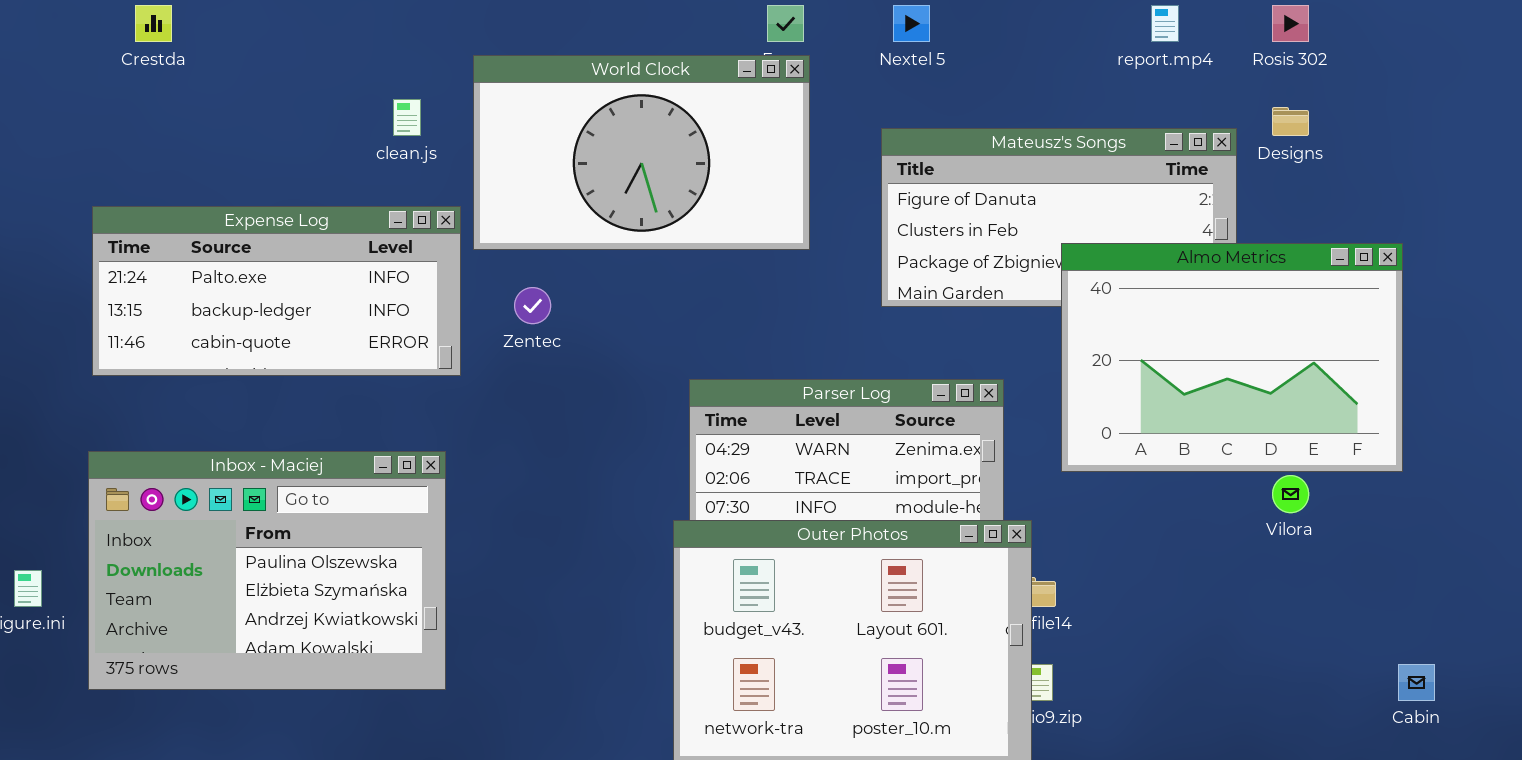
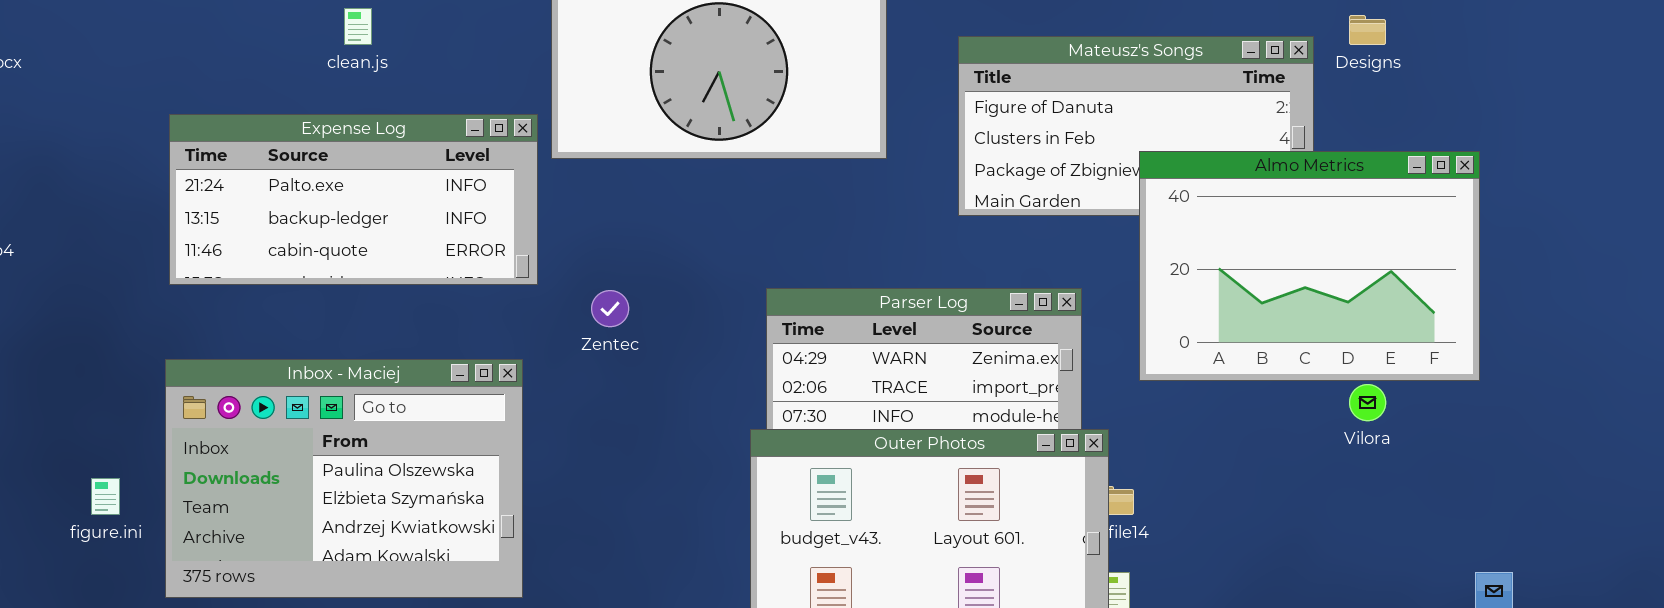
clean.js: [393,99,421,136] -> [344,8,372,45], moved
Zentec: [514,287,551,324] -> [591,290,629,327], moved

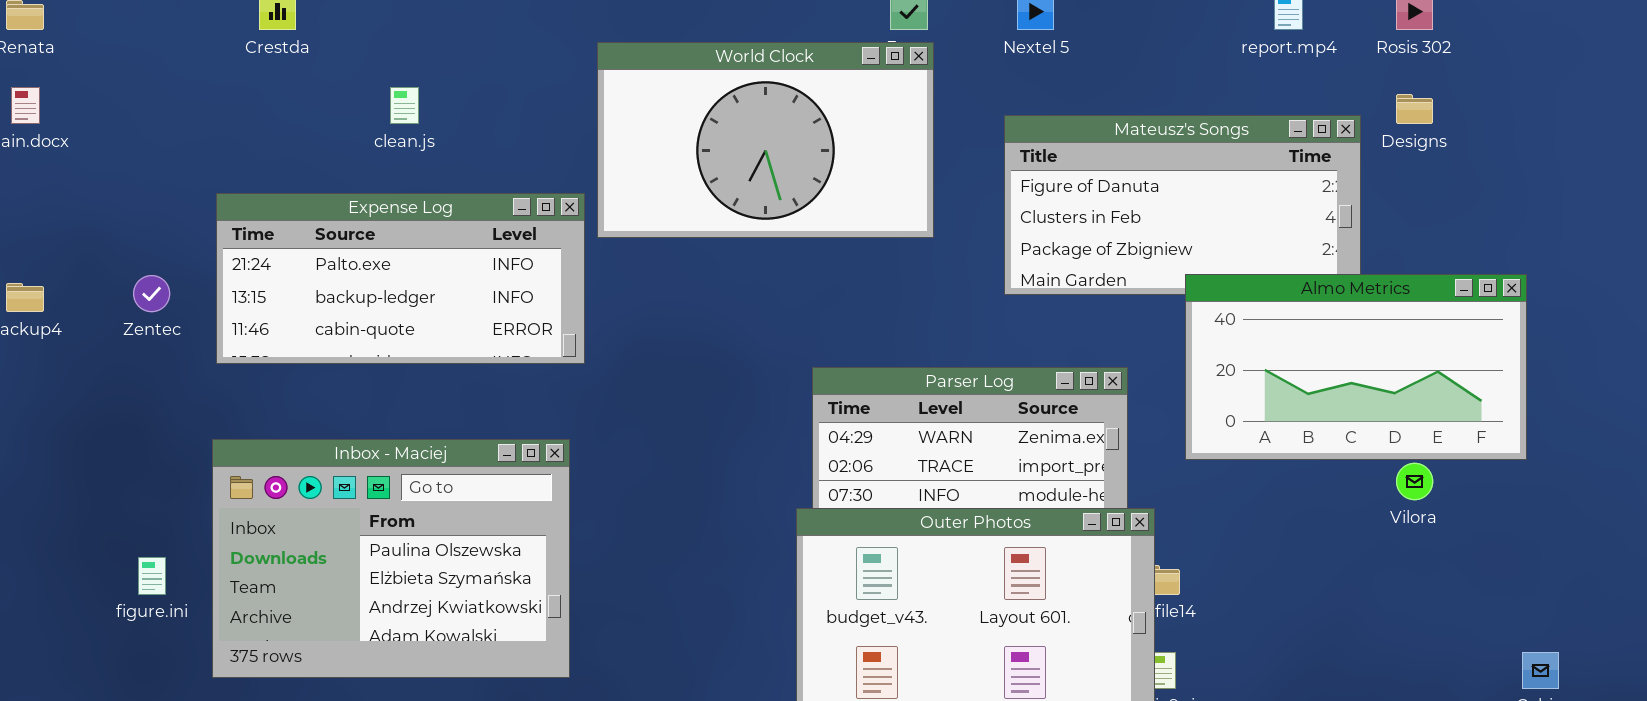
Almo Metrics: [1139,151,1480,381] -> [1185,274,1527,460], resized
Zentec: [591,290,629,327] -> [133,275,170,312], moved

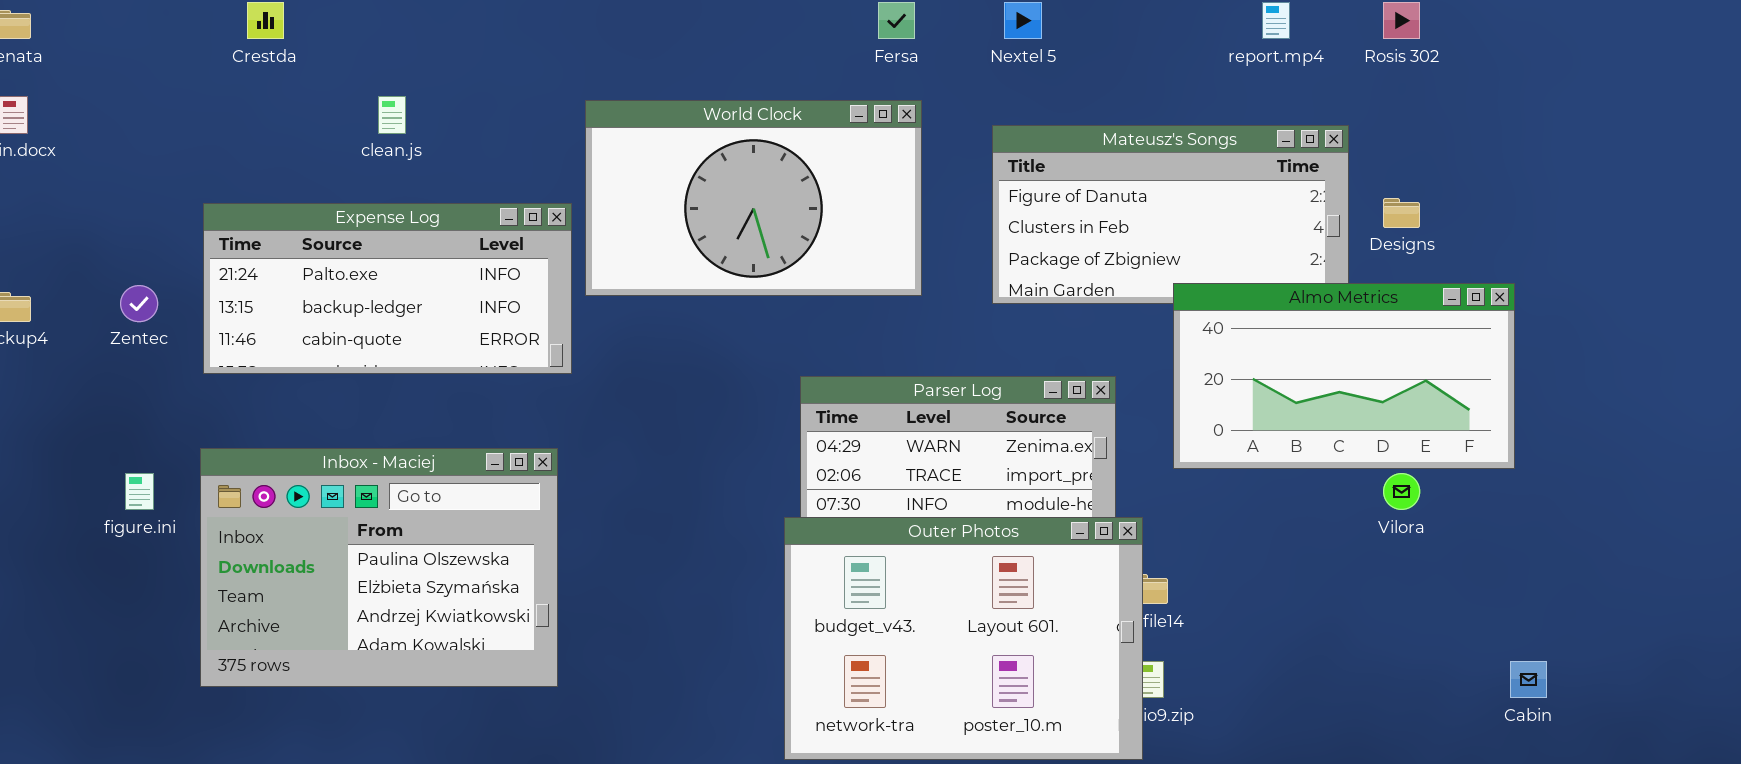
World Clock: [597,42,934,238] -> [585,100,922,296], moved
Designs: [1396,94,1433,124] -> [1383,198,1420,228], moved
figure.ini: [138,557,166,595] -> [125,473,154,510], moved

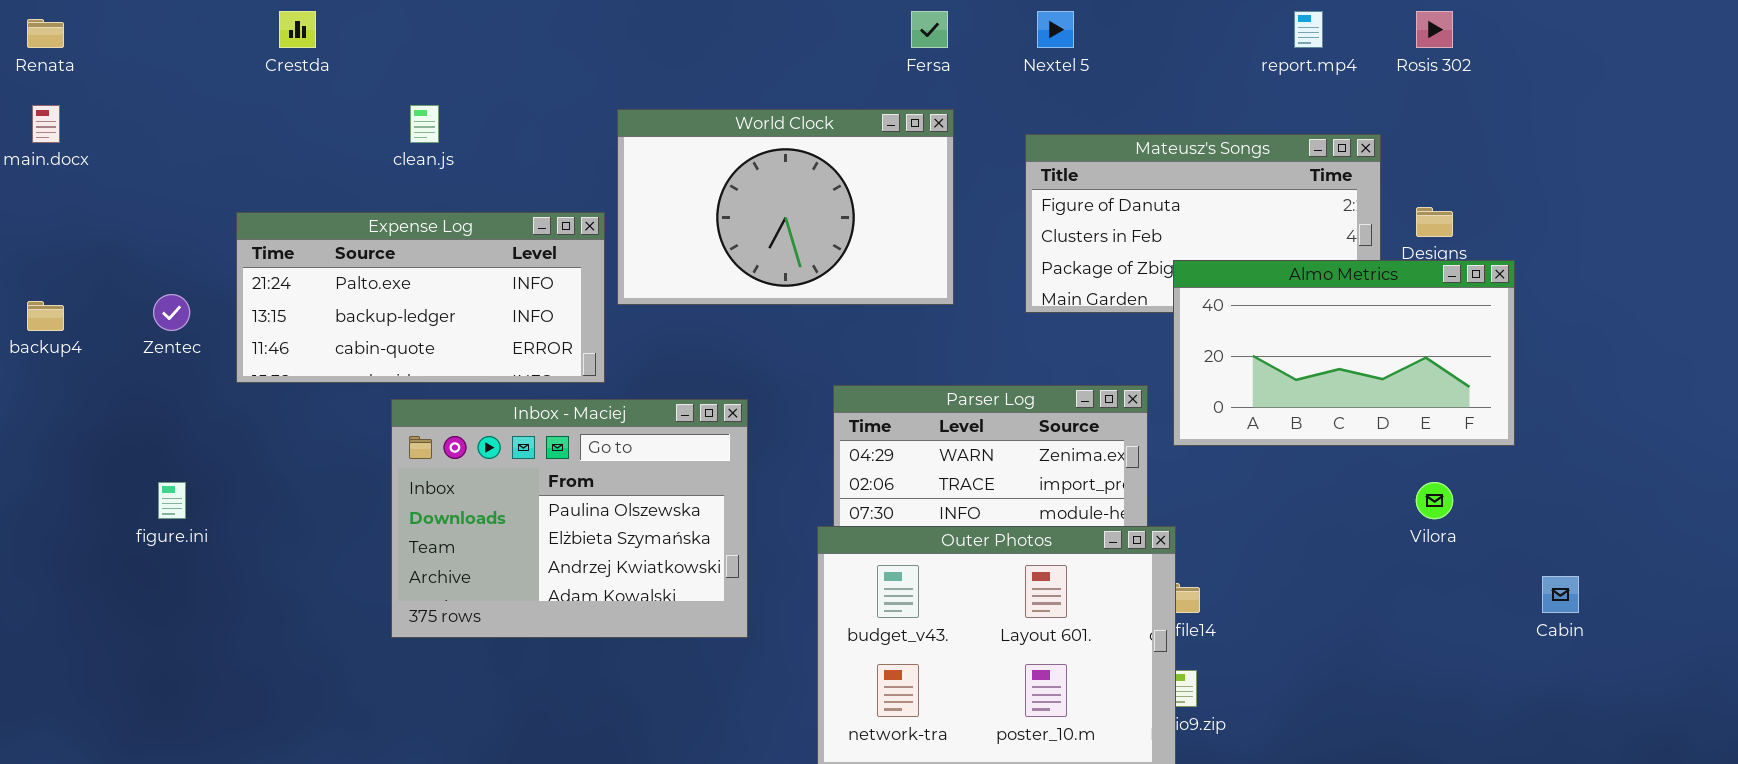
Almo Metrics: [1173,283,1515,469] -> [1173,260,1515,446], moved
Inbox - Maciej: [200,448,558,687] -> [391,399,748,638], moved
Cabin: [1510,661,1547,698] -> [1542,576,1579,613], moved

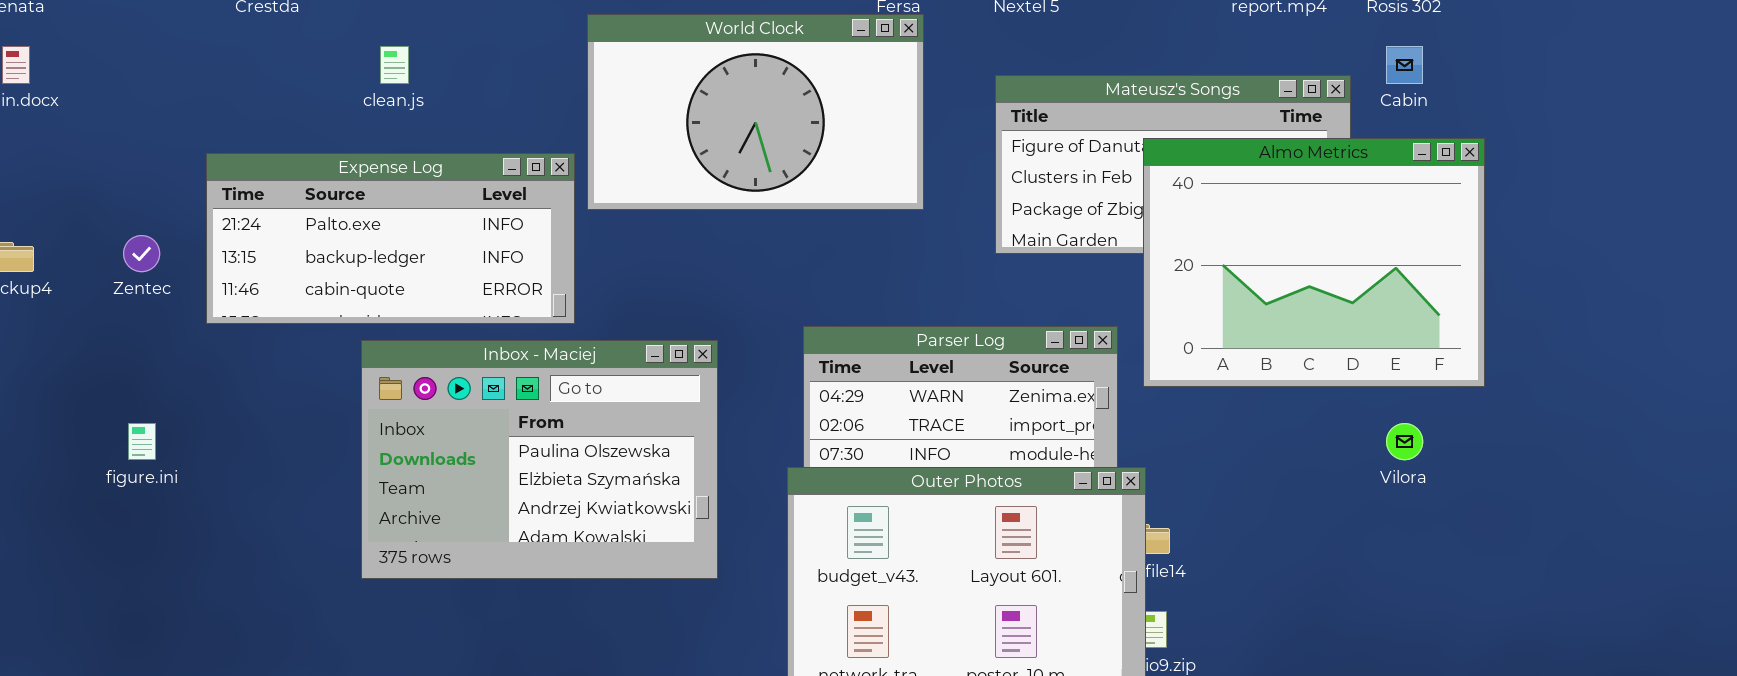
World Clock: [617,109,954,305] -> [587,14,924,210], moved
Almo Metrics: [1173,260,1515,446] -> [1143,138,1485,387], resized
Cabin: [1542,576,1579,613] -> [1386,46,1423,84], moved

